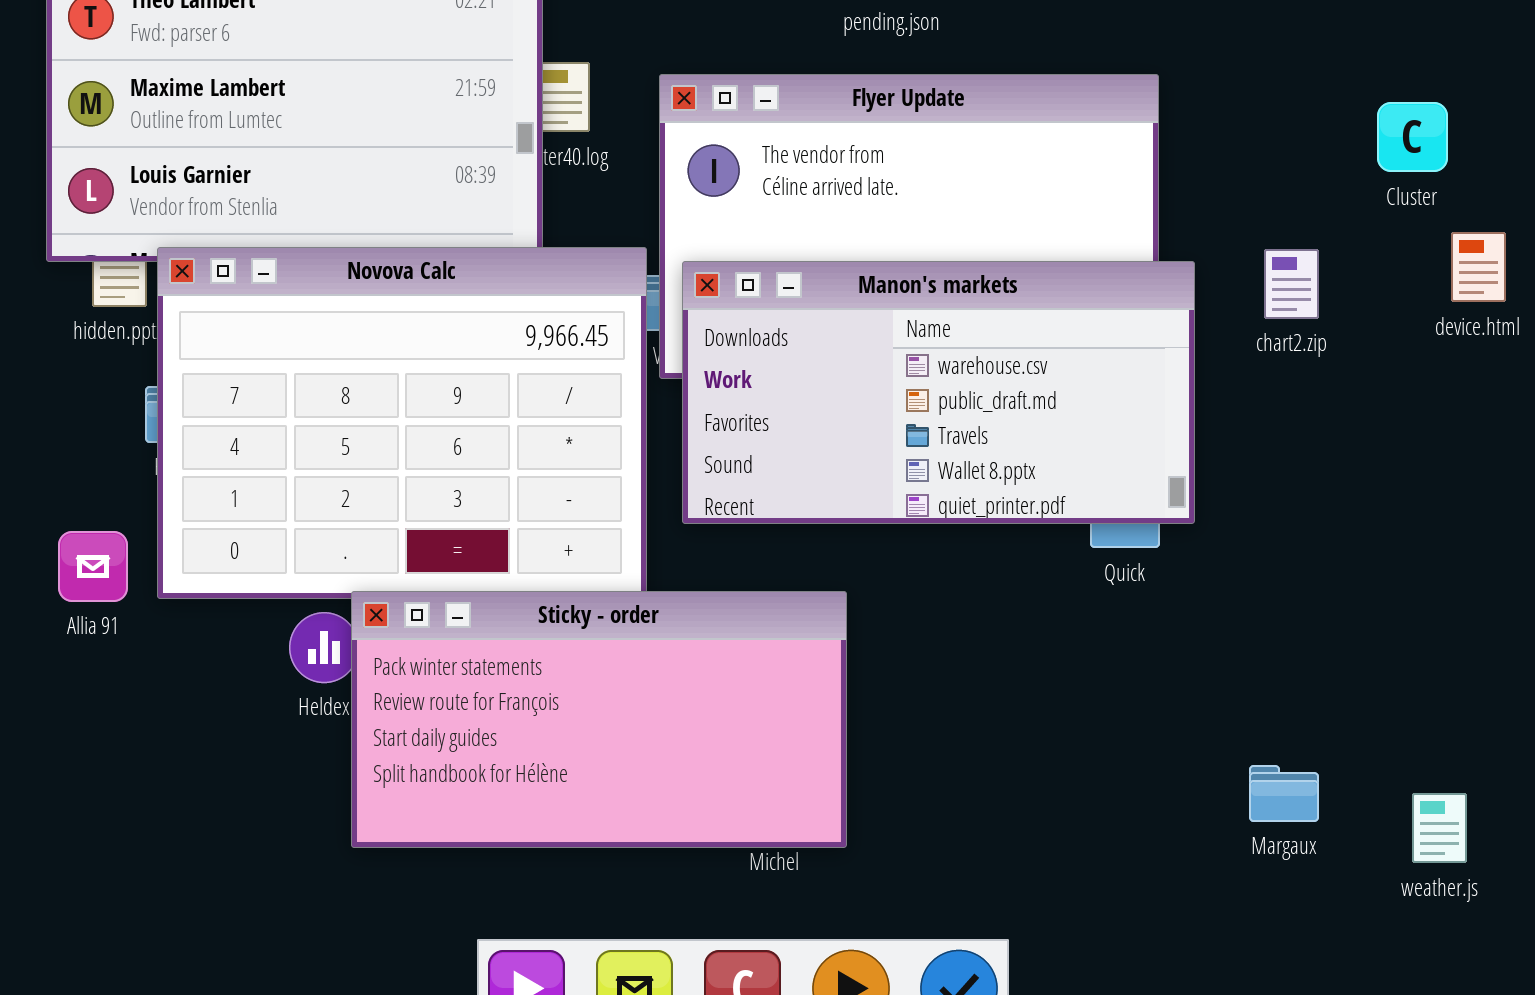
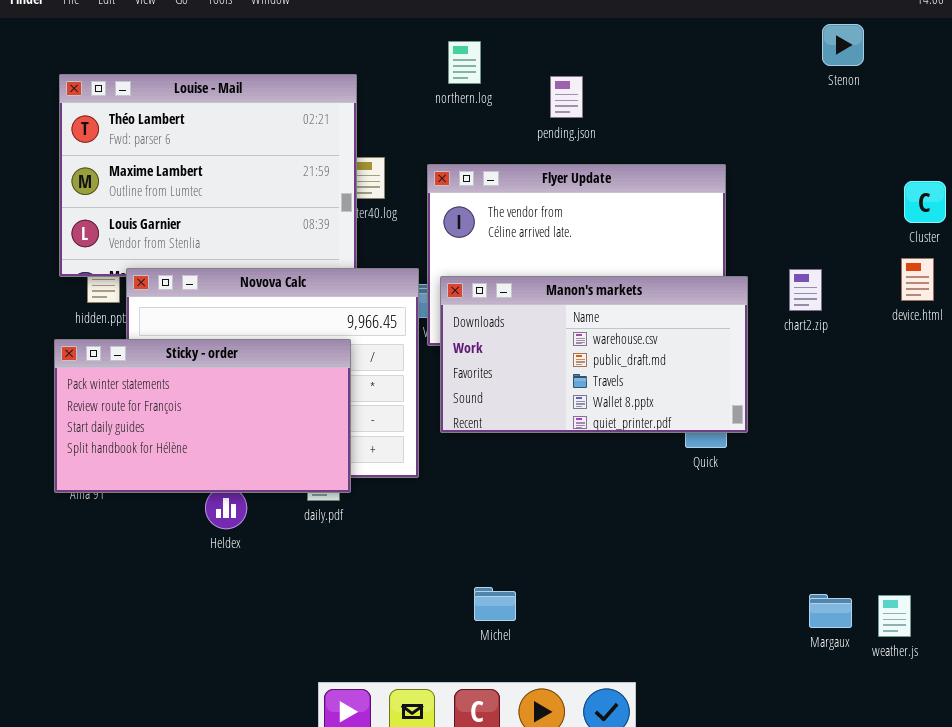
Cluster: [1377,102,1448,172] -> [904,181,946,223], moved
Sticky - order: [351,591,847,848] -> [54,339,351,493], moved
Margaux: [1249,765,1319,822] -> [809,594,852,628], moved

